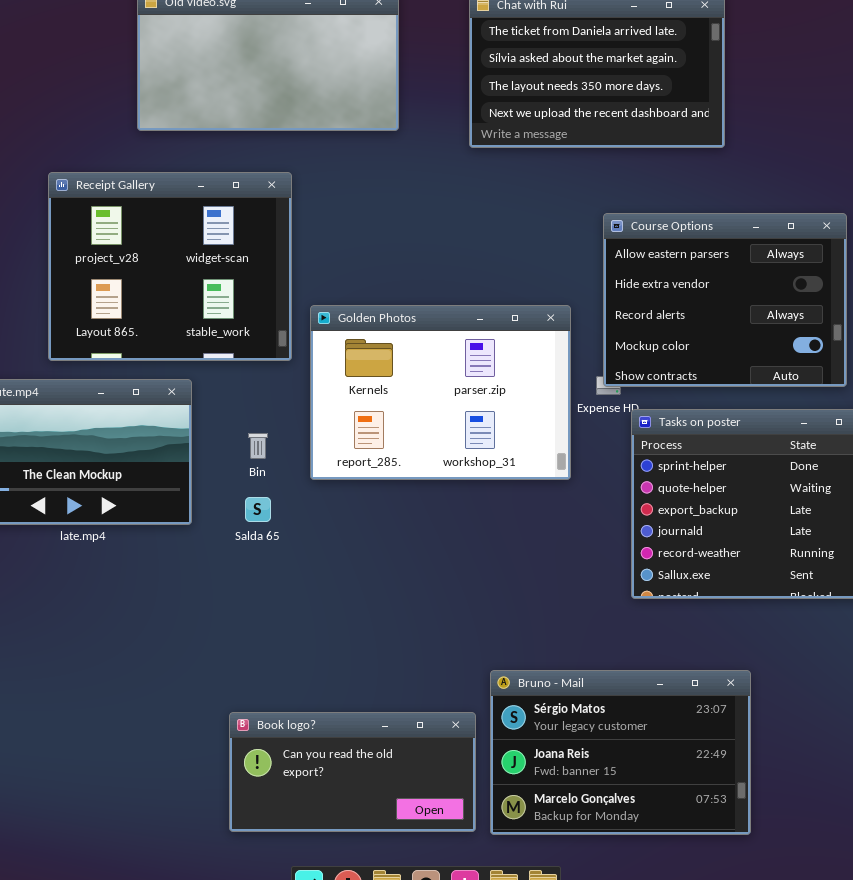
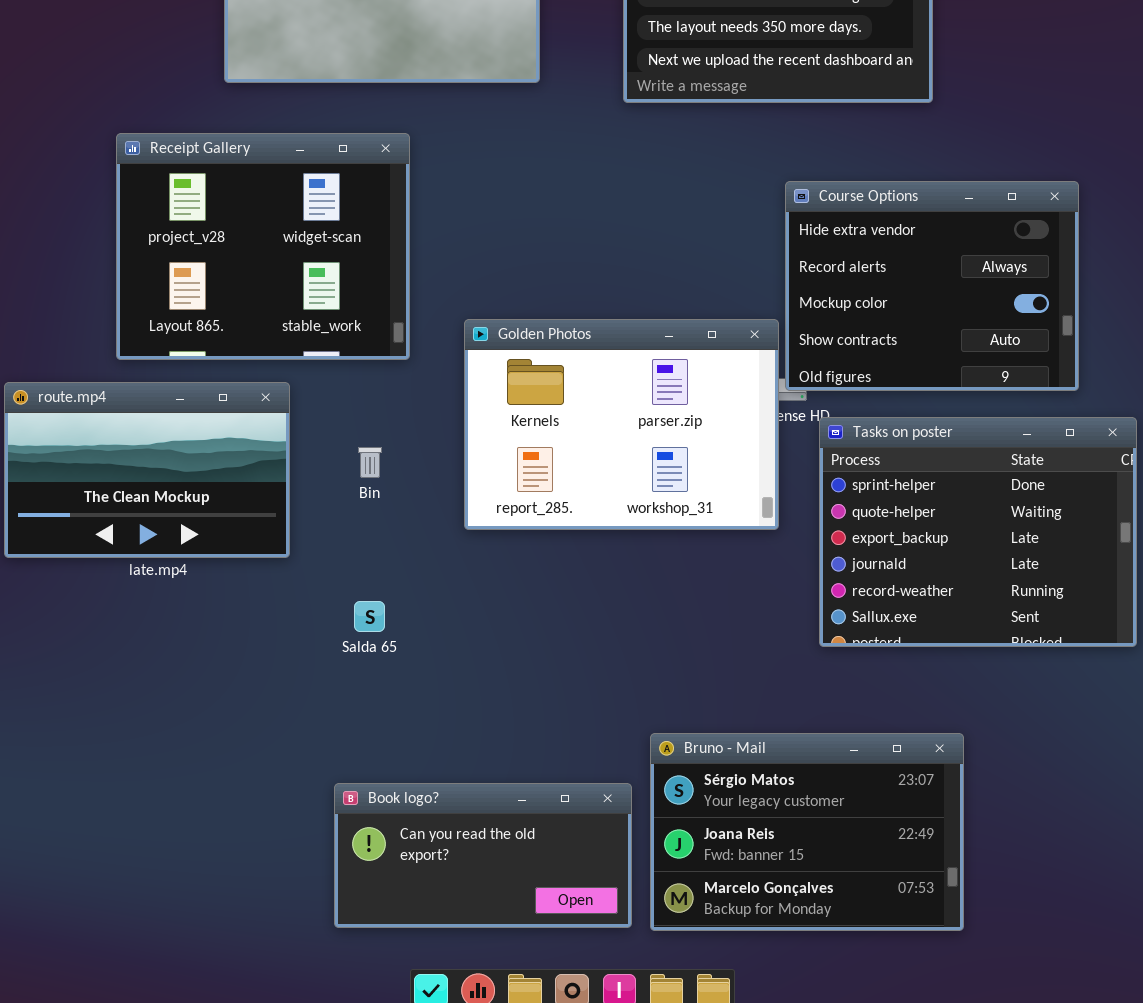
Course Options: [603,213,847,387] -> [785,181,1079,391], scrolled down 1 row
Golden Photos: [310,305,571,480] -> [464,319,779,530], moved
Salda 65: [245,497,271,522] -> [354,601,385,632], moved

